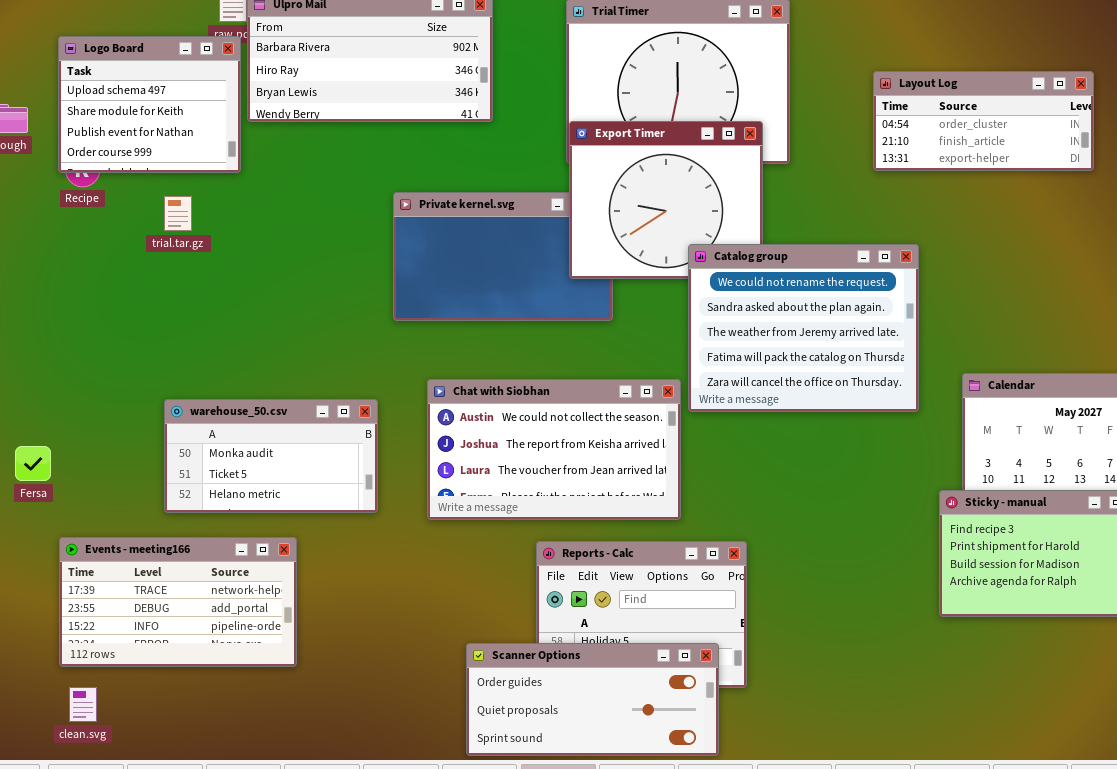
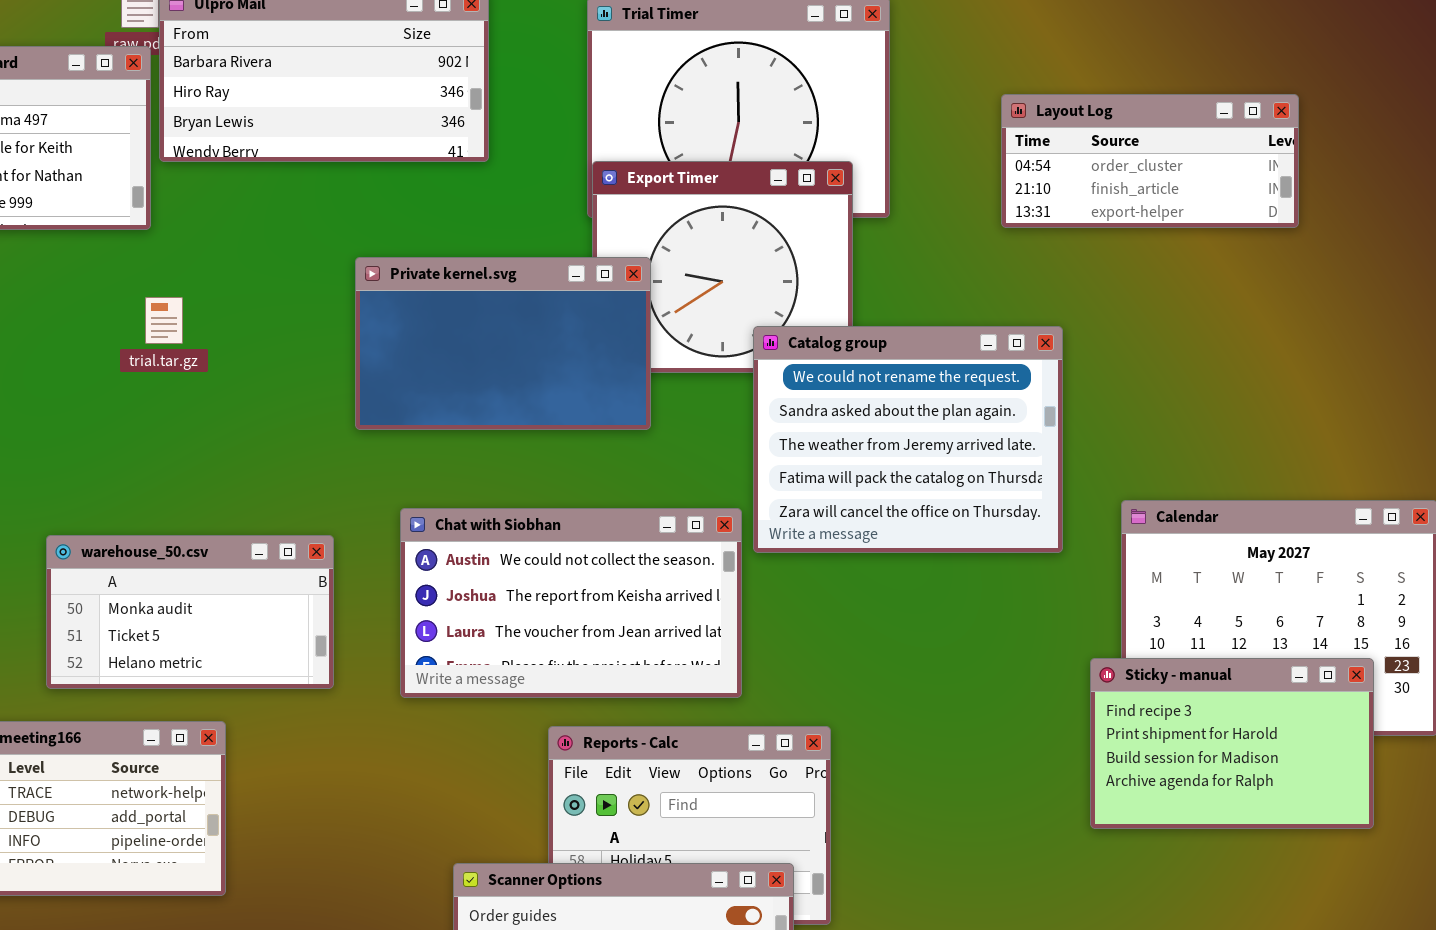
Private kernel.svg: [393,192,613,321] -> [355,257,651,430], raised
trial.tar.gz: [164,196,192,231] -> [145,297,183,344], moved

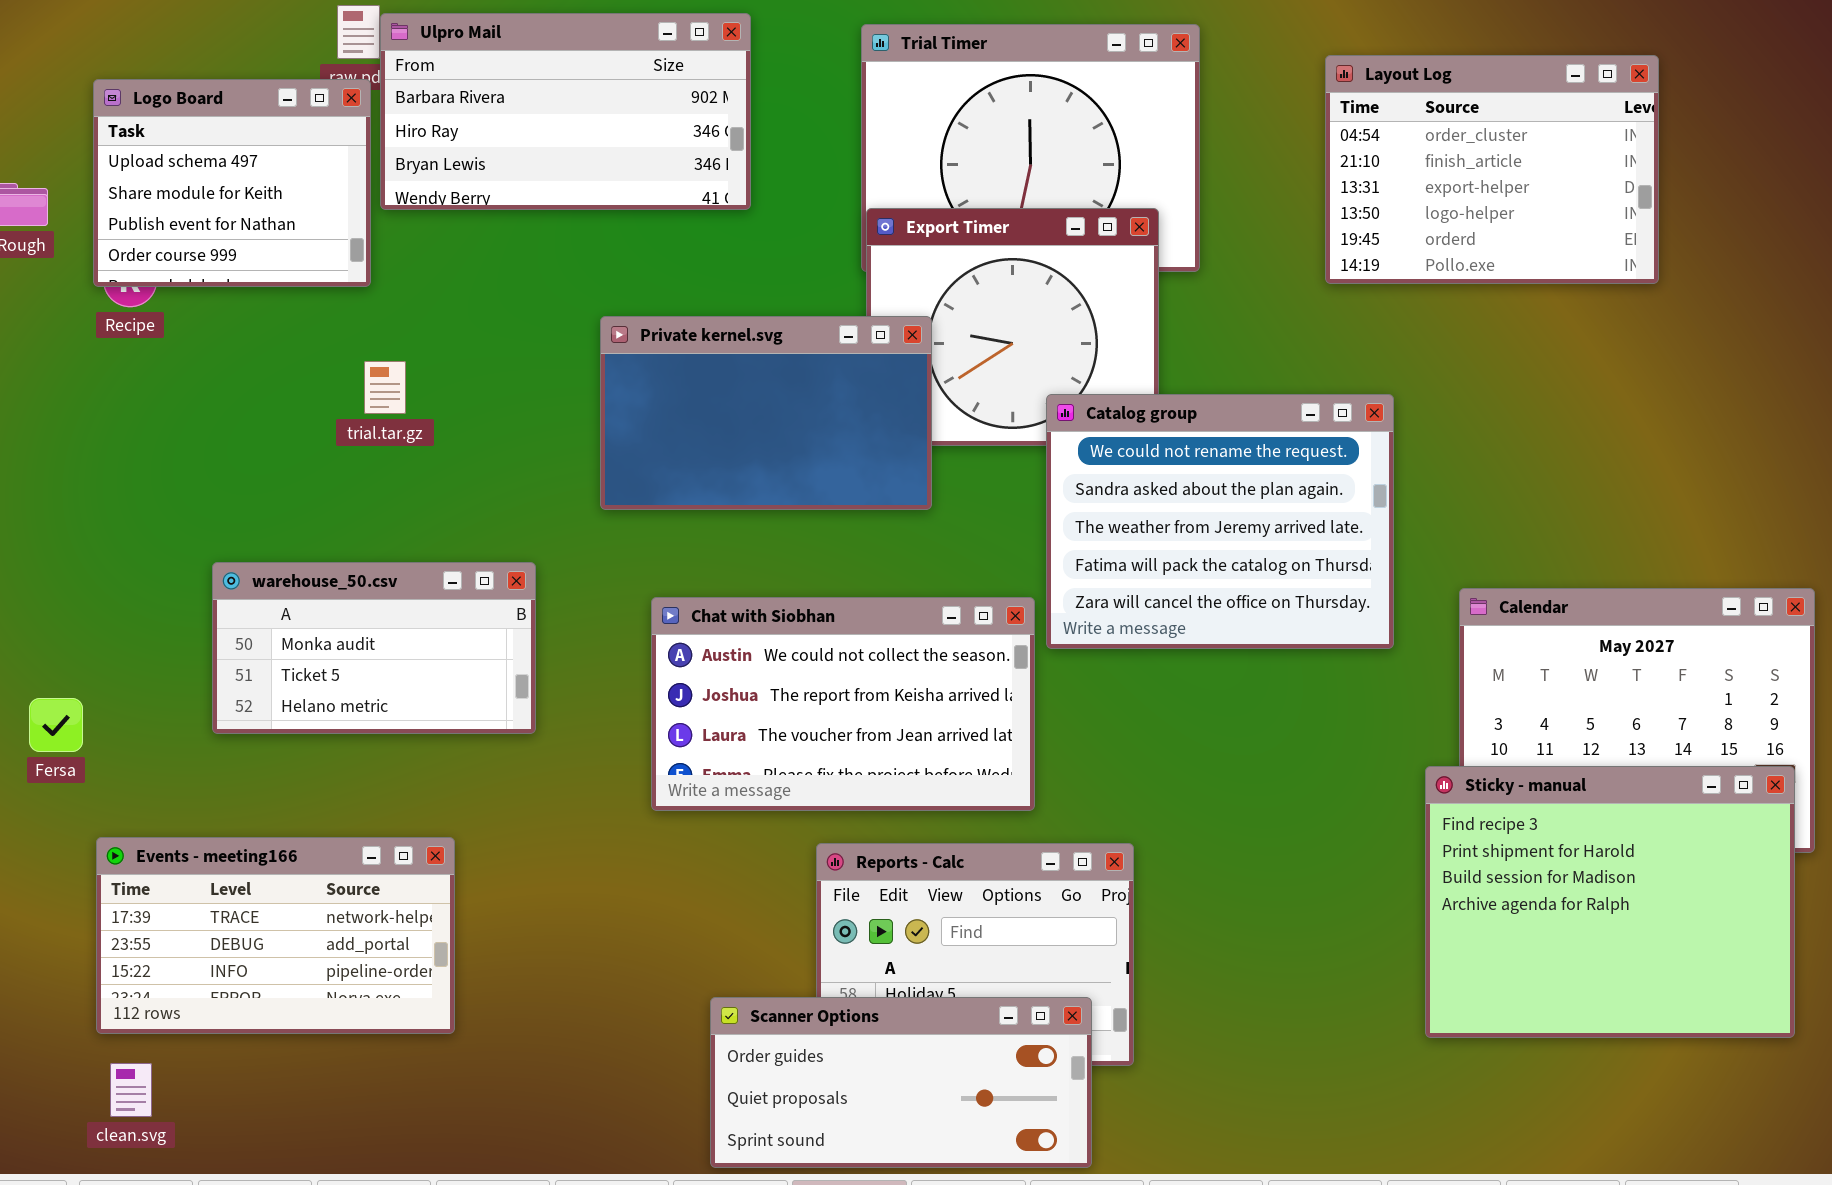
Layout Log: [1001,94,1299,228] -> [1325,55,1659,284], resized
warehouse_50.csv: [46,535,334,689] -> [212,562,536,734], moved
Sticky - manual: [1090,658,1374,829] -> [1425,766,1795,1038], resized

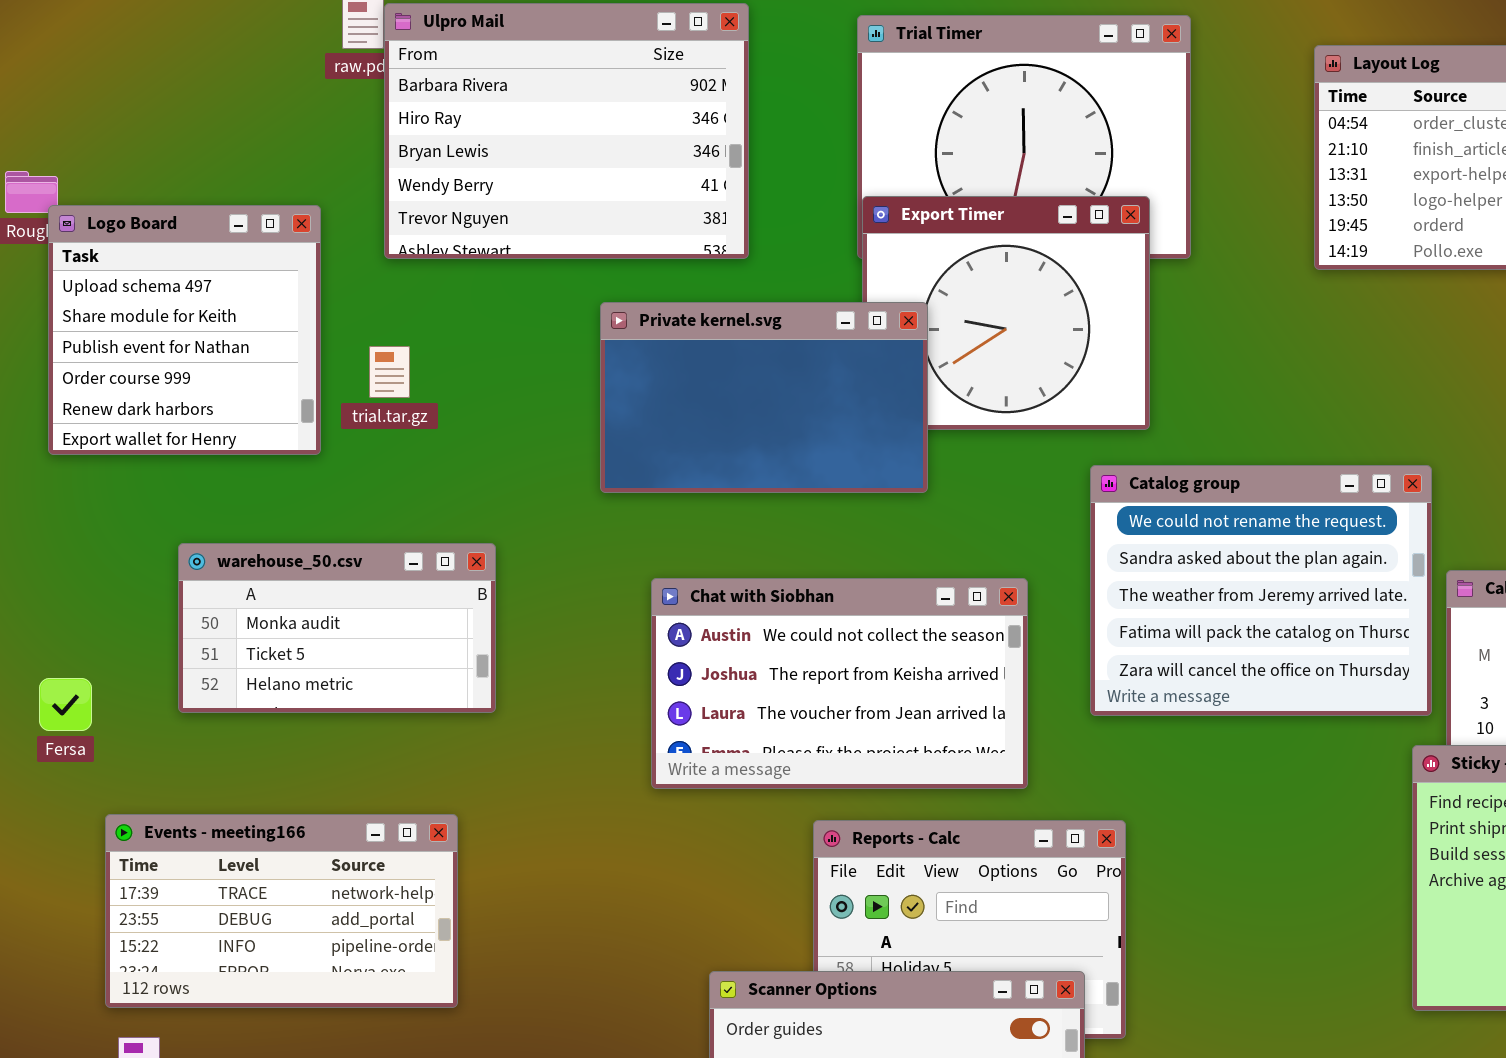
Ulpro Mail: [380,13,751,210] -> [384,3,749,259], resized
Logo Board: [93,79,371,287] -> [48,205,321,455], moved, resized
Catalog group: [1046,394,1394,649] -> [1090,465,1432,716], moved
warehouse_50.csv: [212,562,536,734] -> [178,543,496,713], moved

